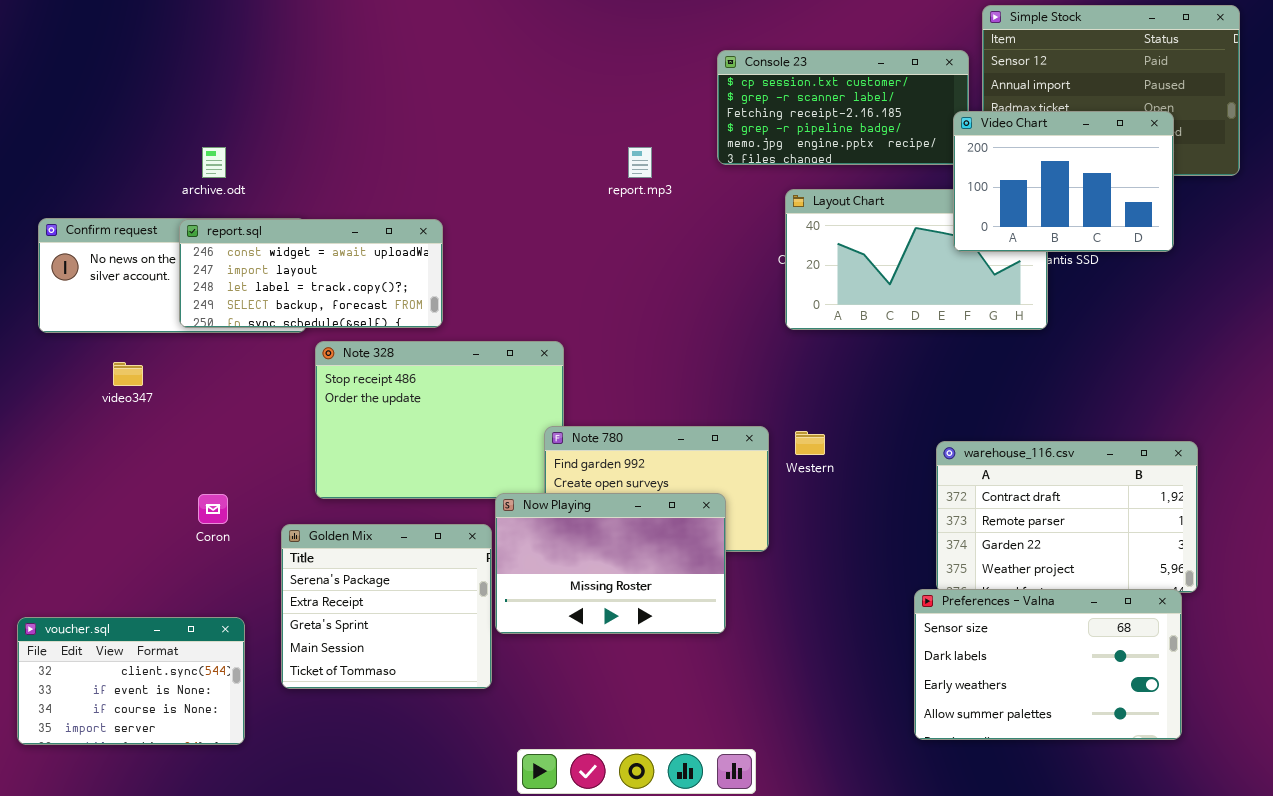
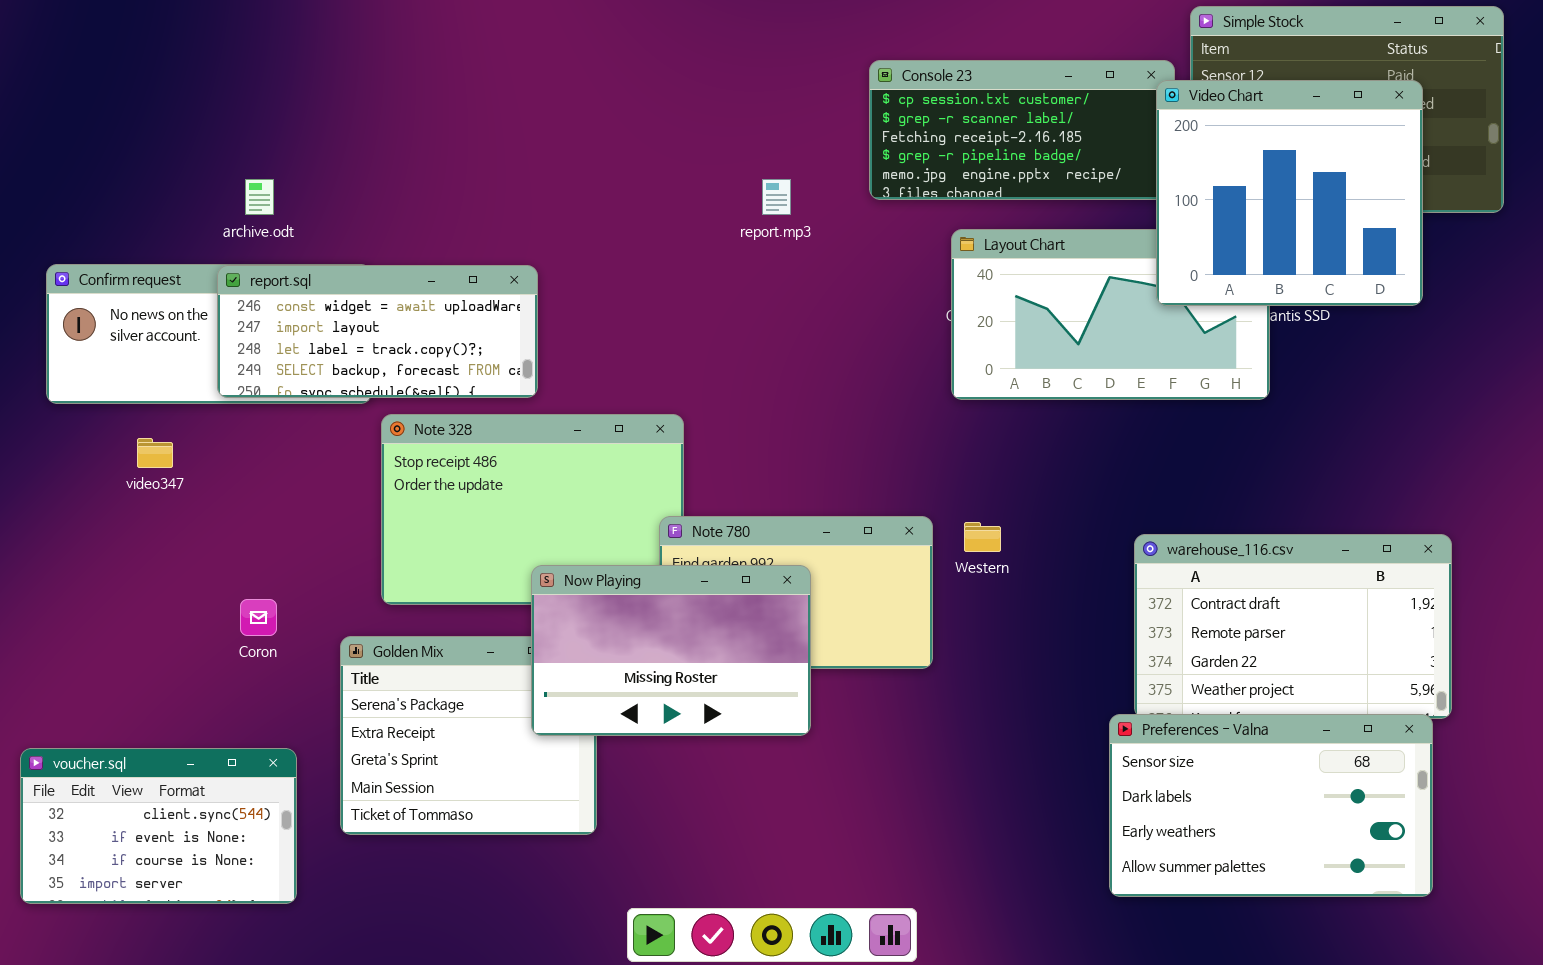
Video Chart: [953,111,1174,252] -> [1156,80,1423,306], resized
Now Playing: [495,493,726,634] -> [531,565,811,736], moved

